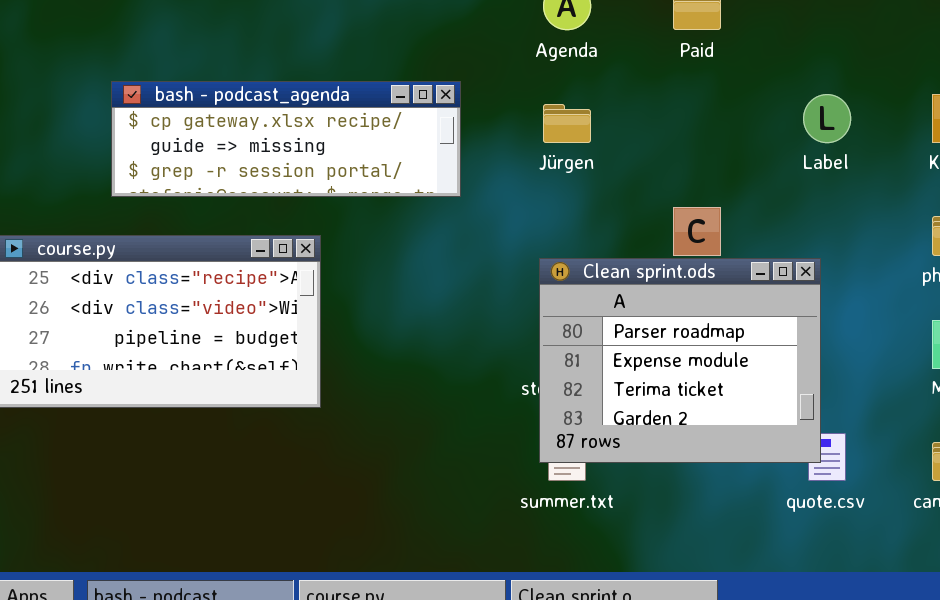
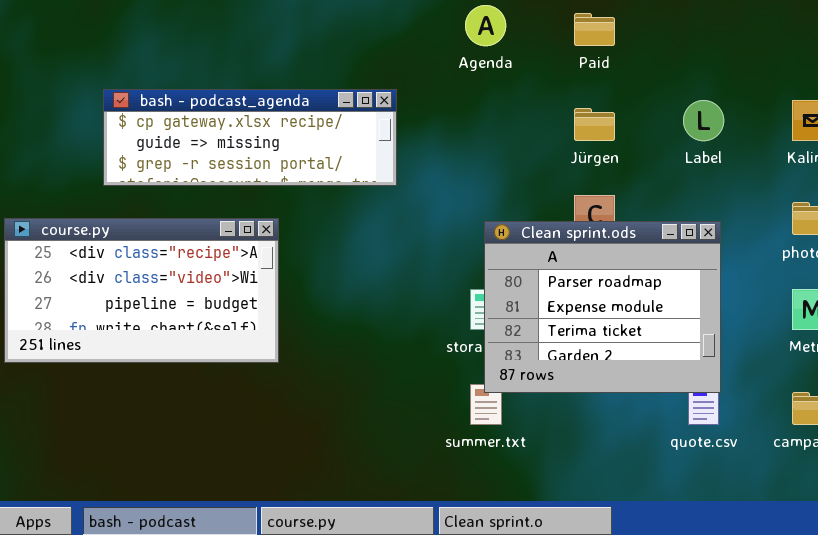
Jürgen: [543,104,591,143] -> [574,108,615,141], moved
Clean sprint.ods: [539,258,821,463] -> [484,221,721,393], moved

